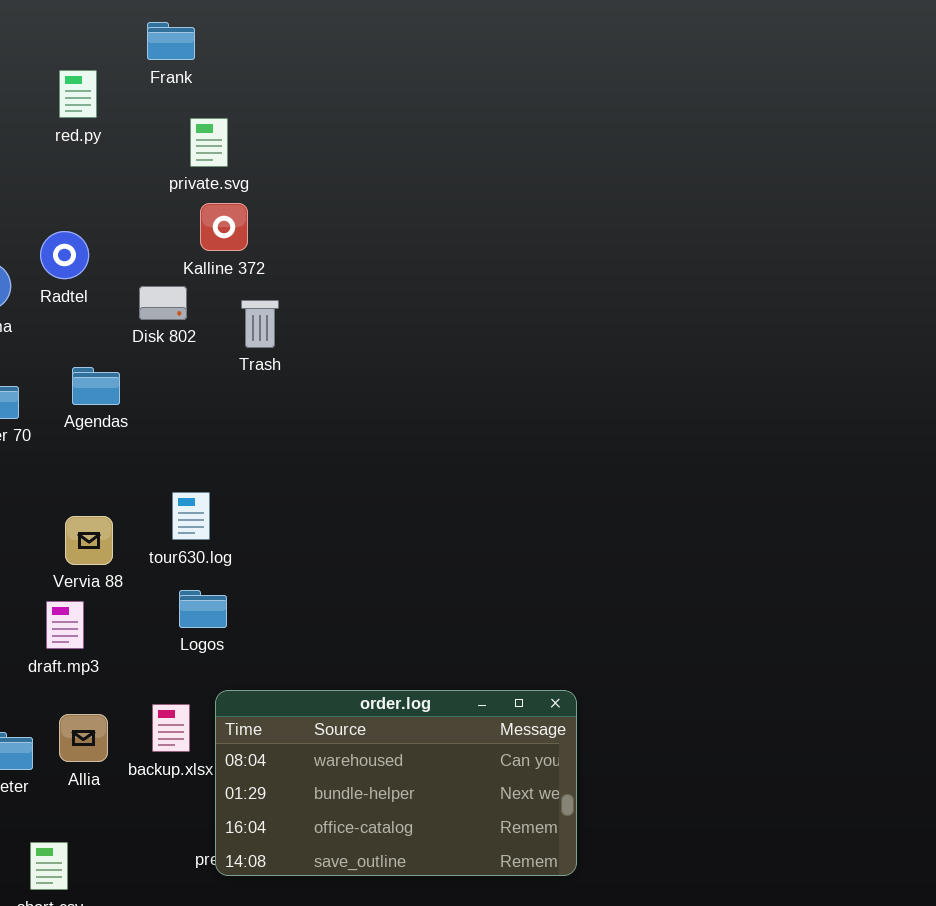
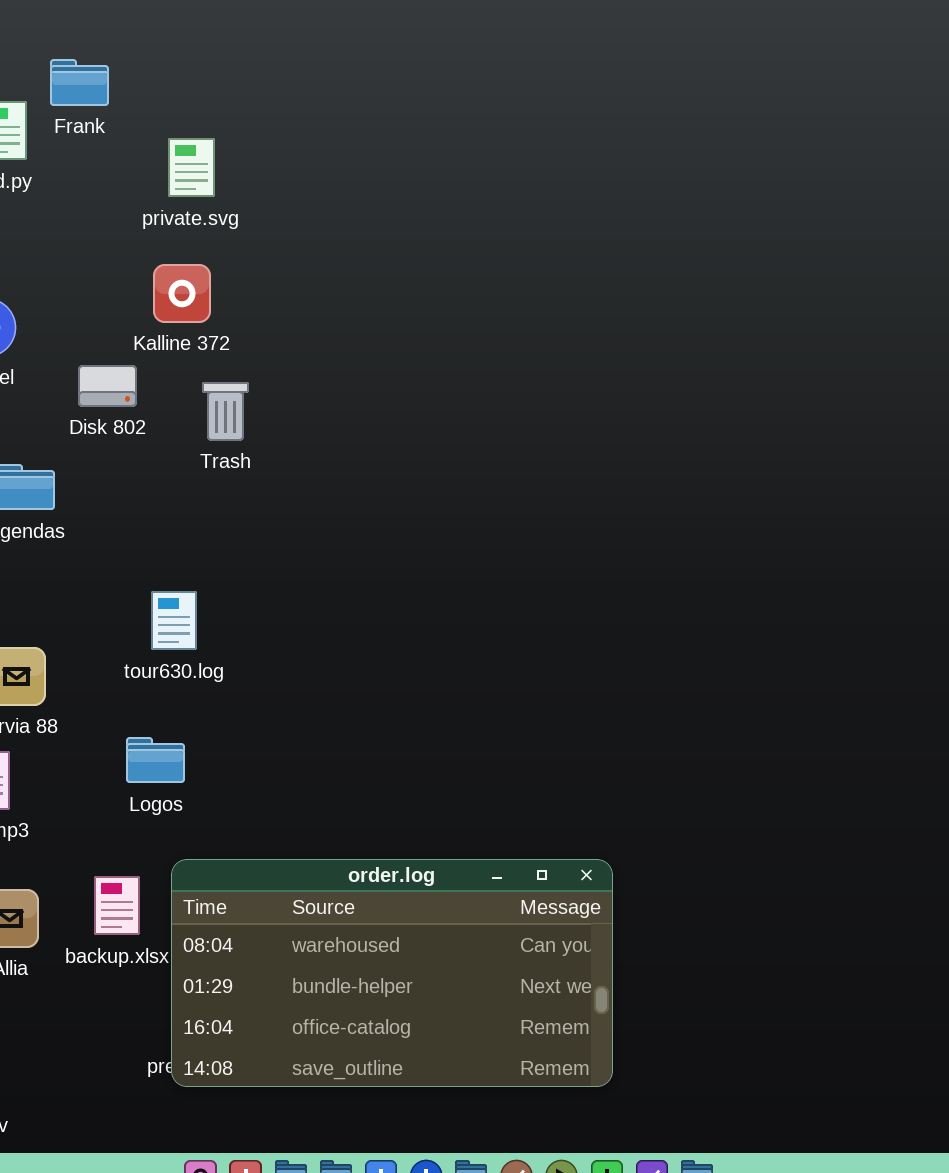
Frank: [147,22,195,60] -> [50,59,109,106], moved
private.svg: [190,118,228,167] -> [168,138,215,197], moved
tour630.log: [172,492,210,540] -> [151,591,197,650], moved

